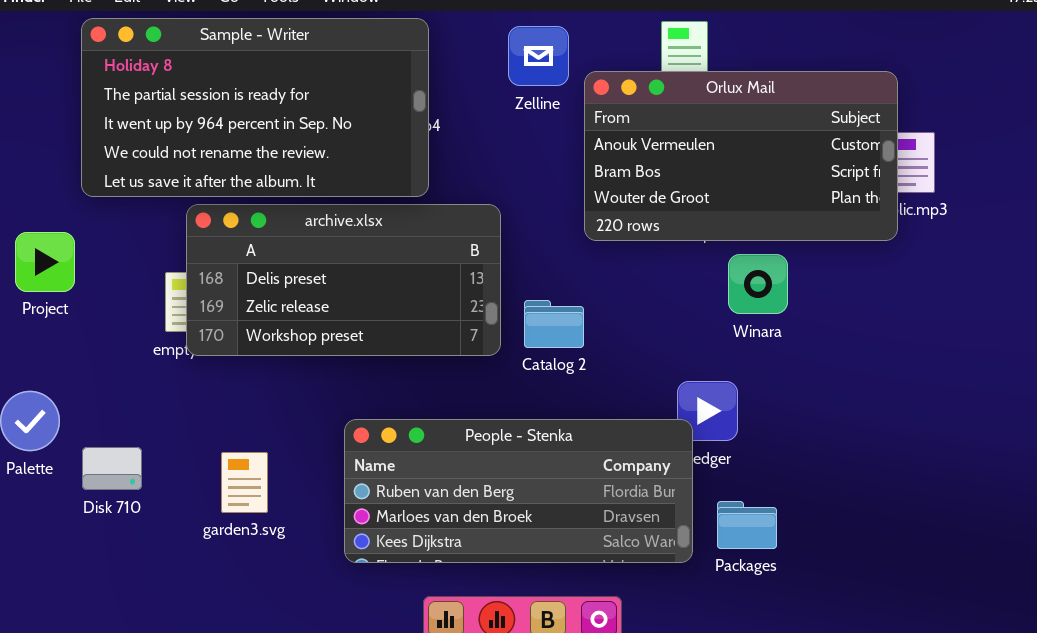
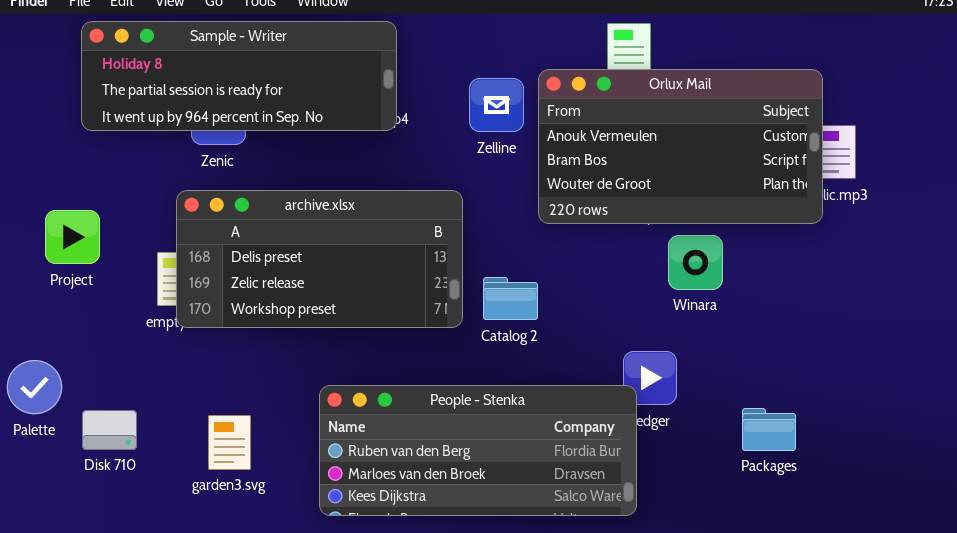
Sample - Writer: [81,18,429,197] -> [81,21,397,131], resized
Zelline: [508,26,569,86] -> [469,78,524,132], moved
Project: [15,232,75,292] -> [45,210,100,264], moved
Packages: [717,501,777,549] -> [742,408,796,451], moved

